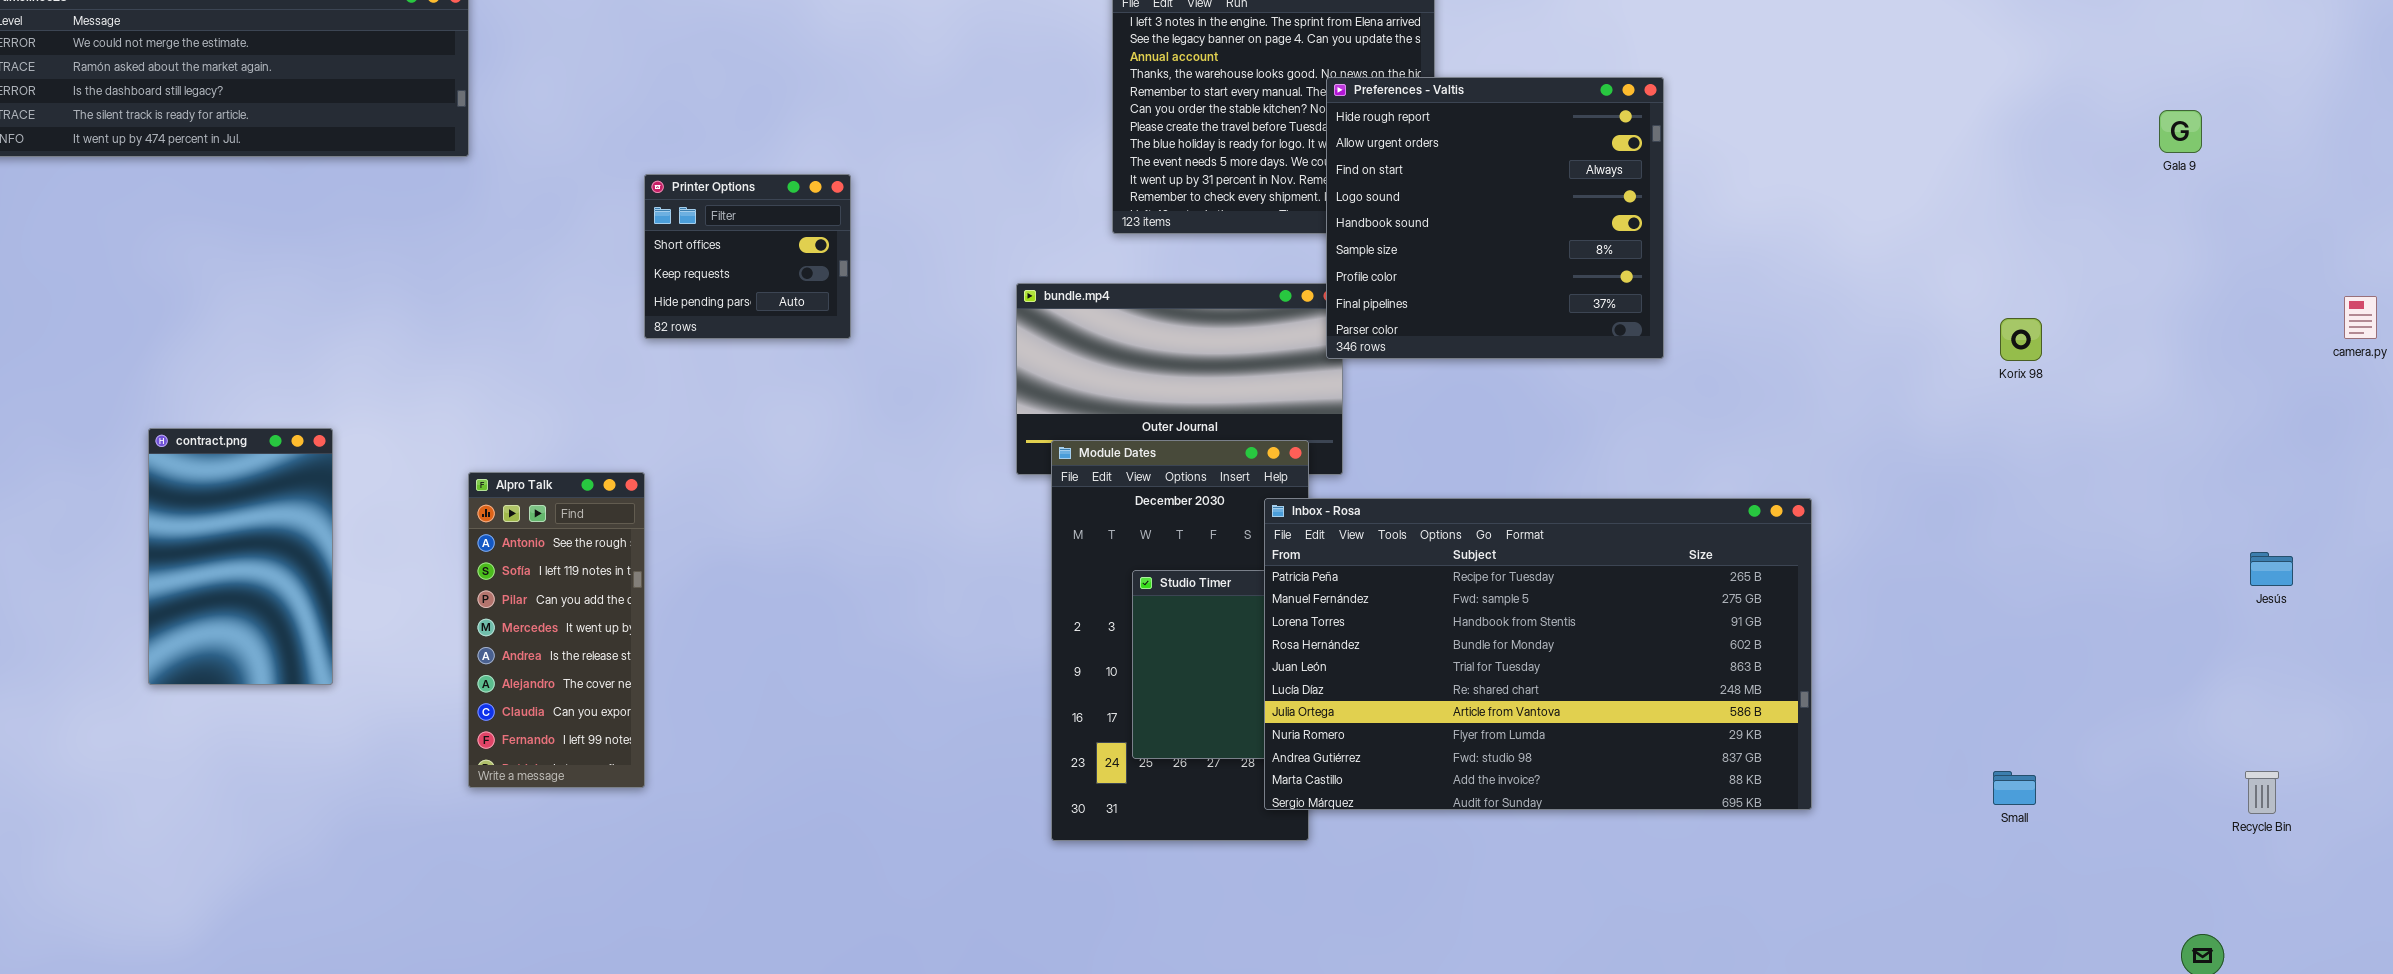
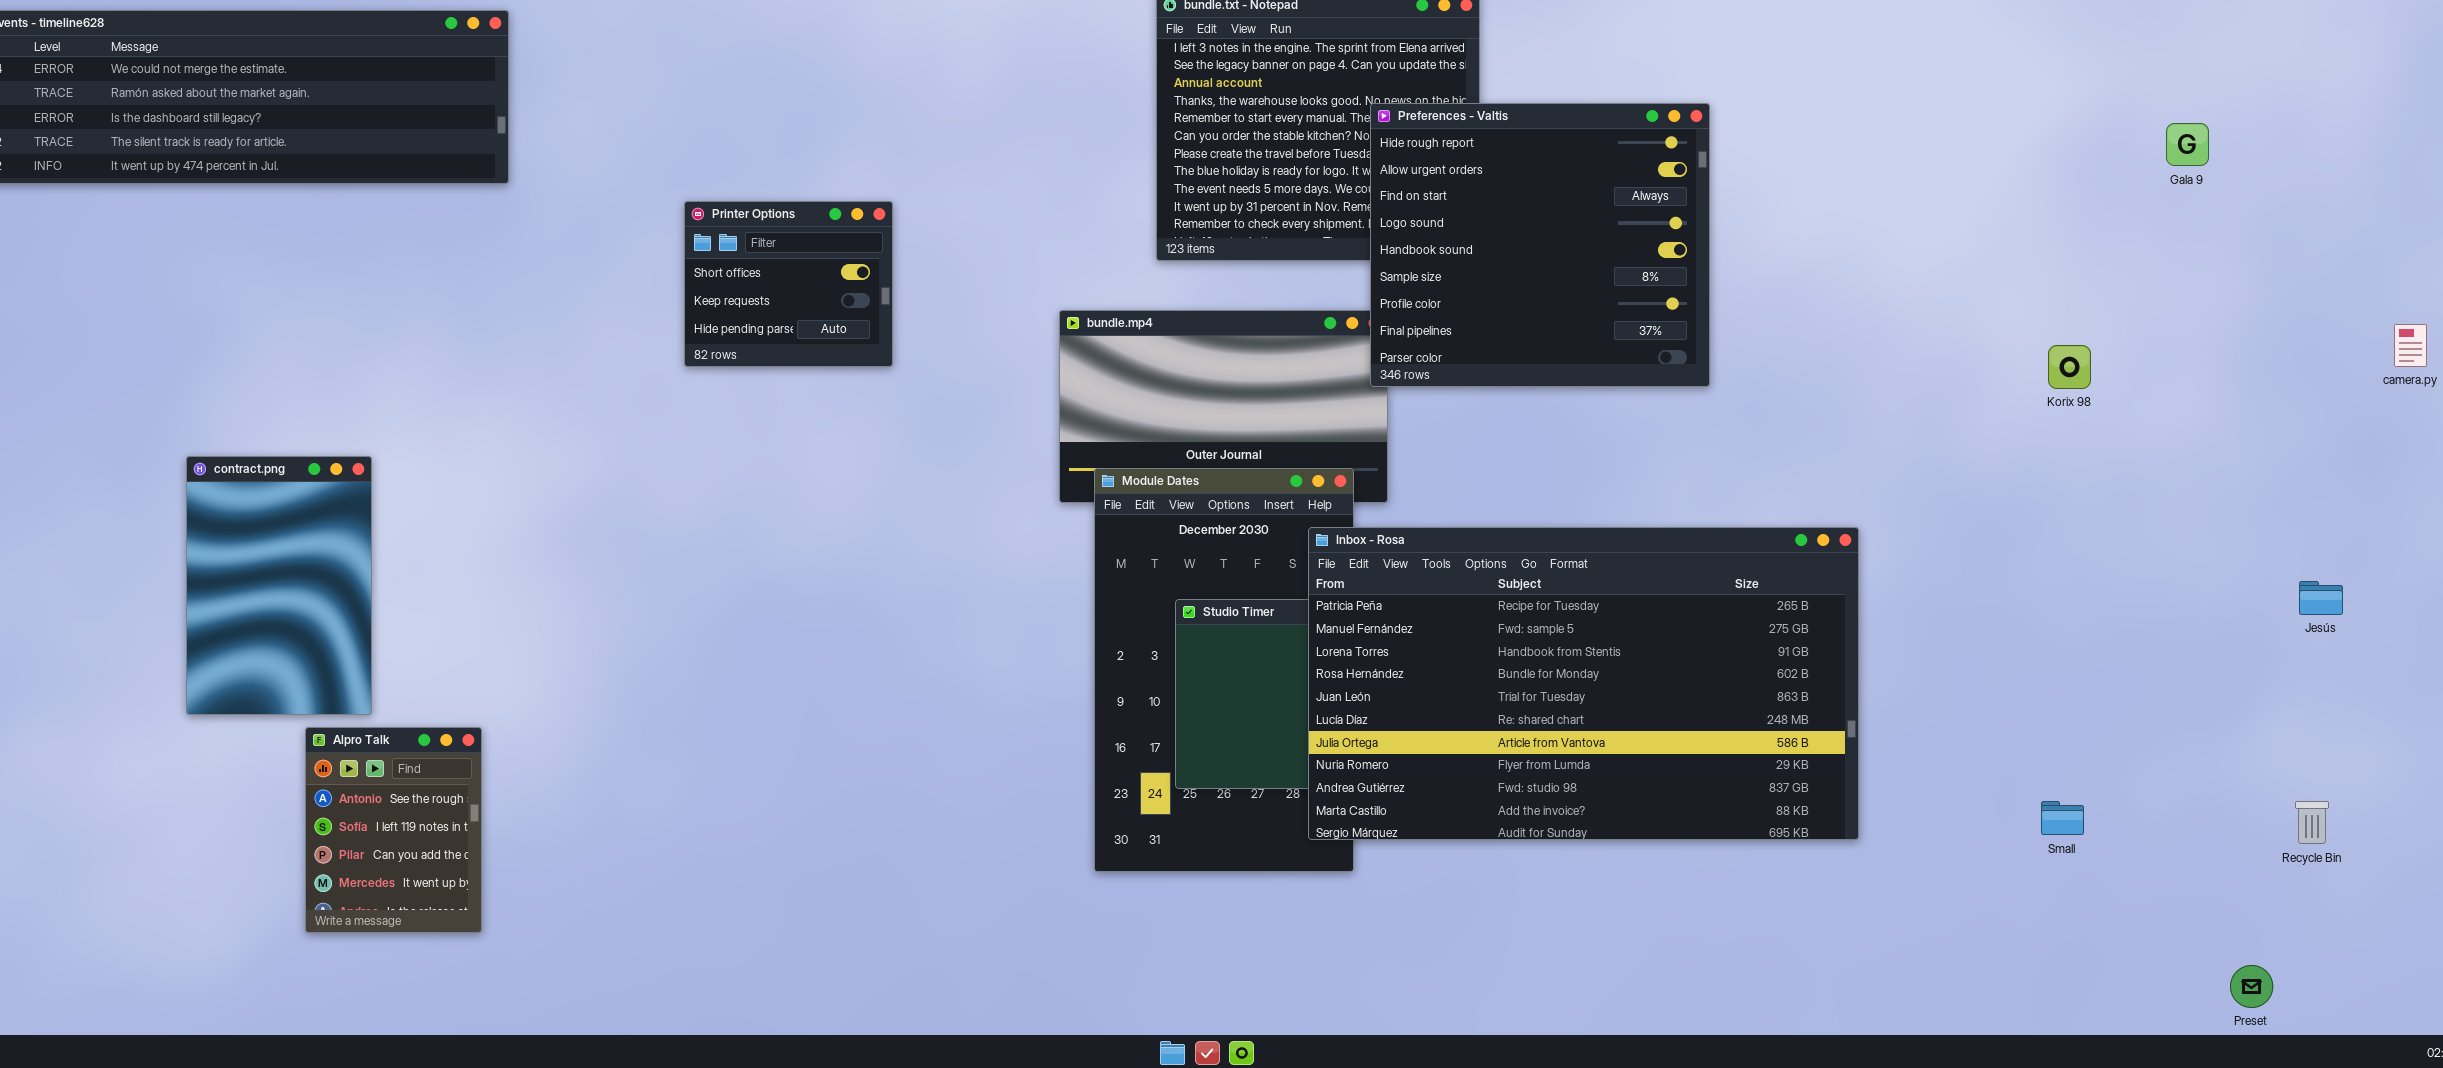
Gala 9: [2159,110,2202,153] -> [2166,123,2209,166], moved
Alpro Talk: [468,472,645,788] -> [305,727,482,933], moved, resized

